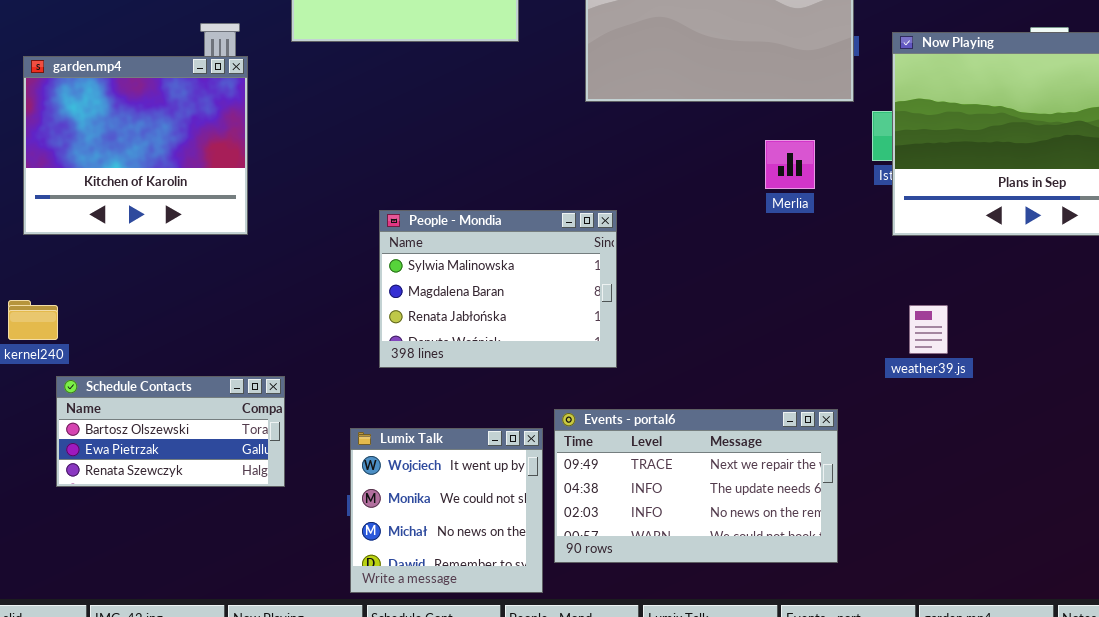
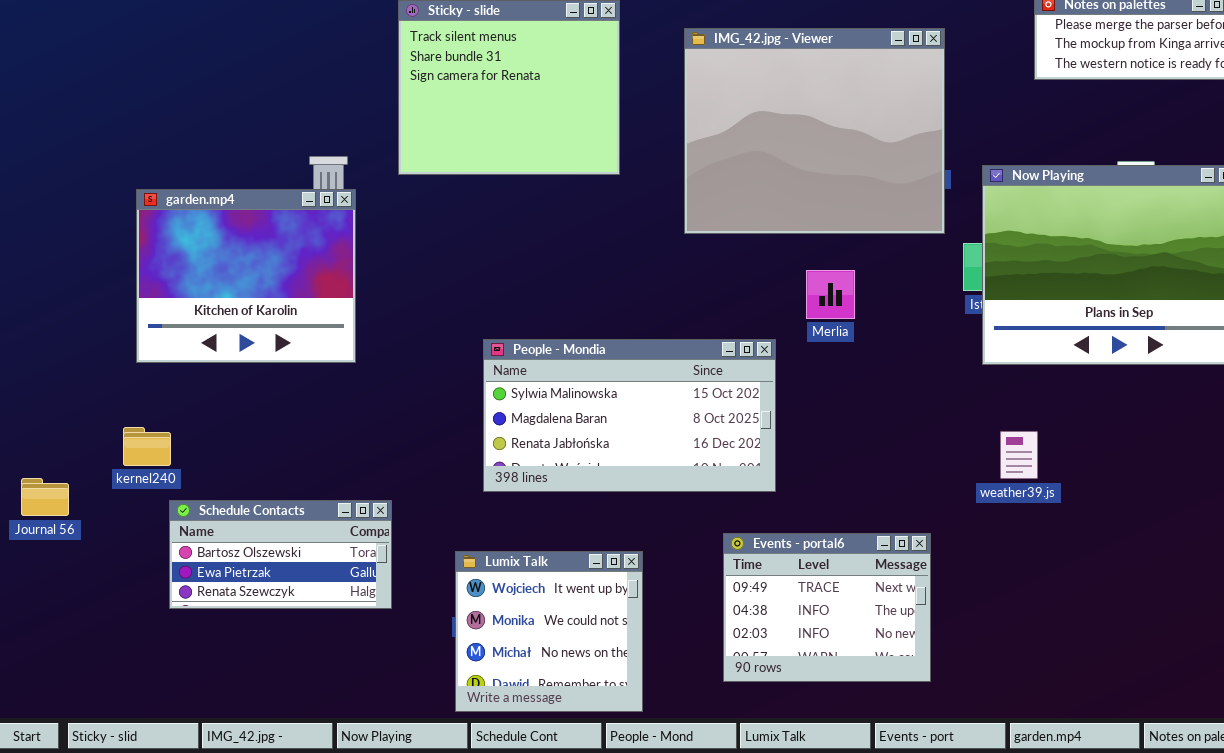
Merlia: [765,140,815,189] -> [806,270,855,319], moved
People - Mondia: [379,210,617,368] -> [483,339,776,492], resized
Events - portal6: [554,409,838,563] -> [723,533,931,682], resized

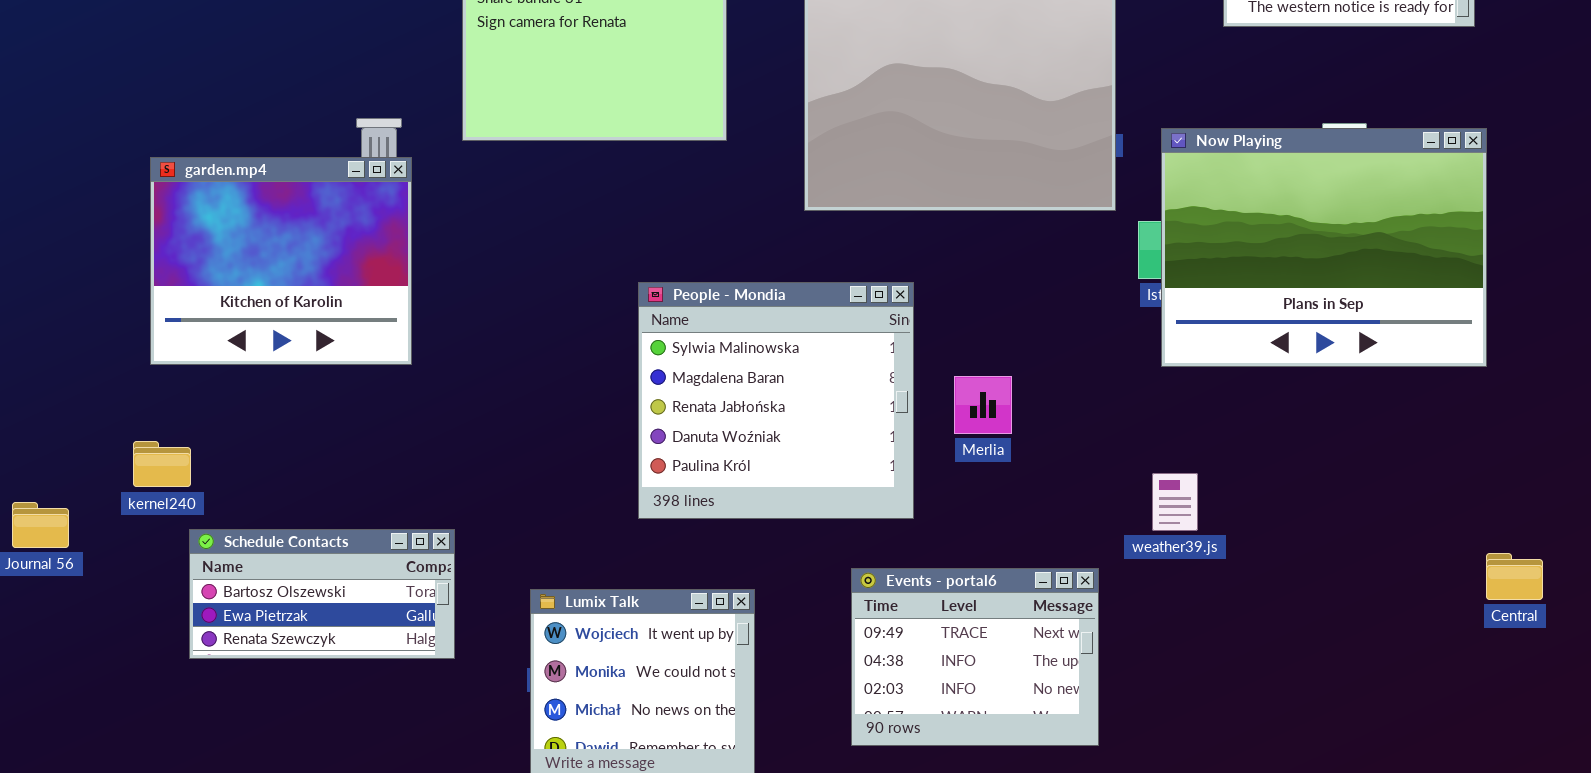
Merlia: [806,270,855,319] -> [954,376,1012,434], moved
People - Mondia: [483,339,776,492] -> [638,282,914,519], resized
weather39.js: [1000,431,1038,479] -> [1152,473,1198,531], moved

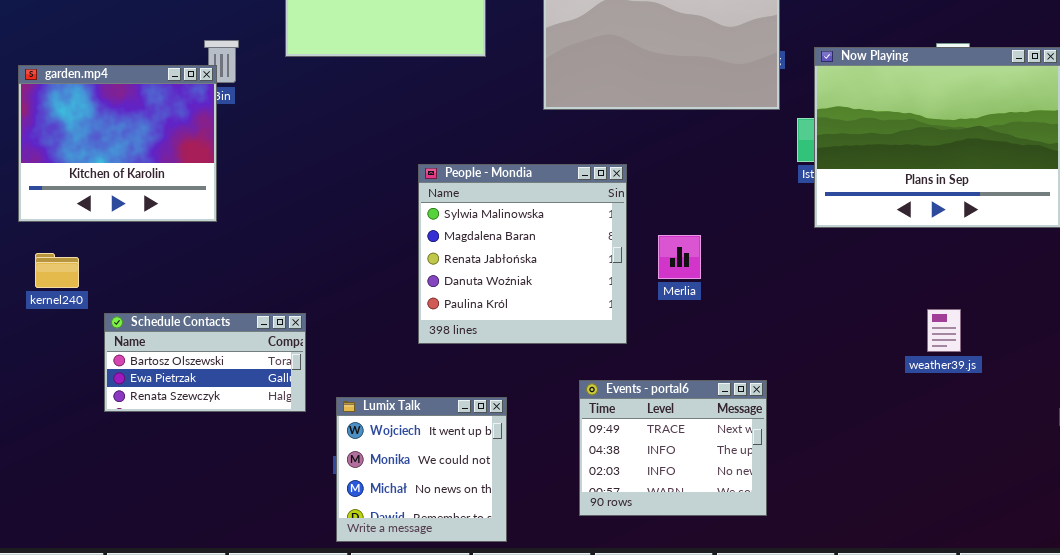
garden.mp4: [150,157,412,365] -> [18,65,217,222], moved
kernel240: [133,441,191,487] -> [35,253,79,288], moved
weather39.js: [1152,473,1198,531] -> [927,309,961,352], moved
Schedule Contacts: [189,529,455,659] -> [104,313,306,412], moved

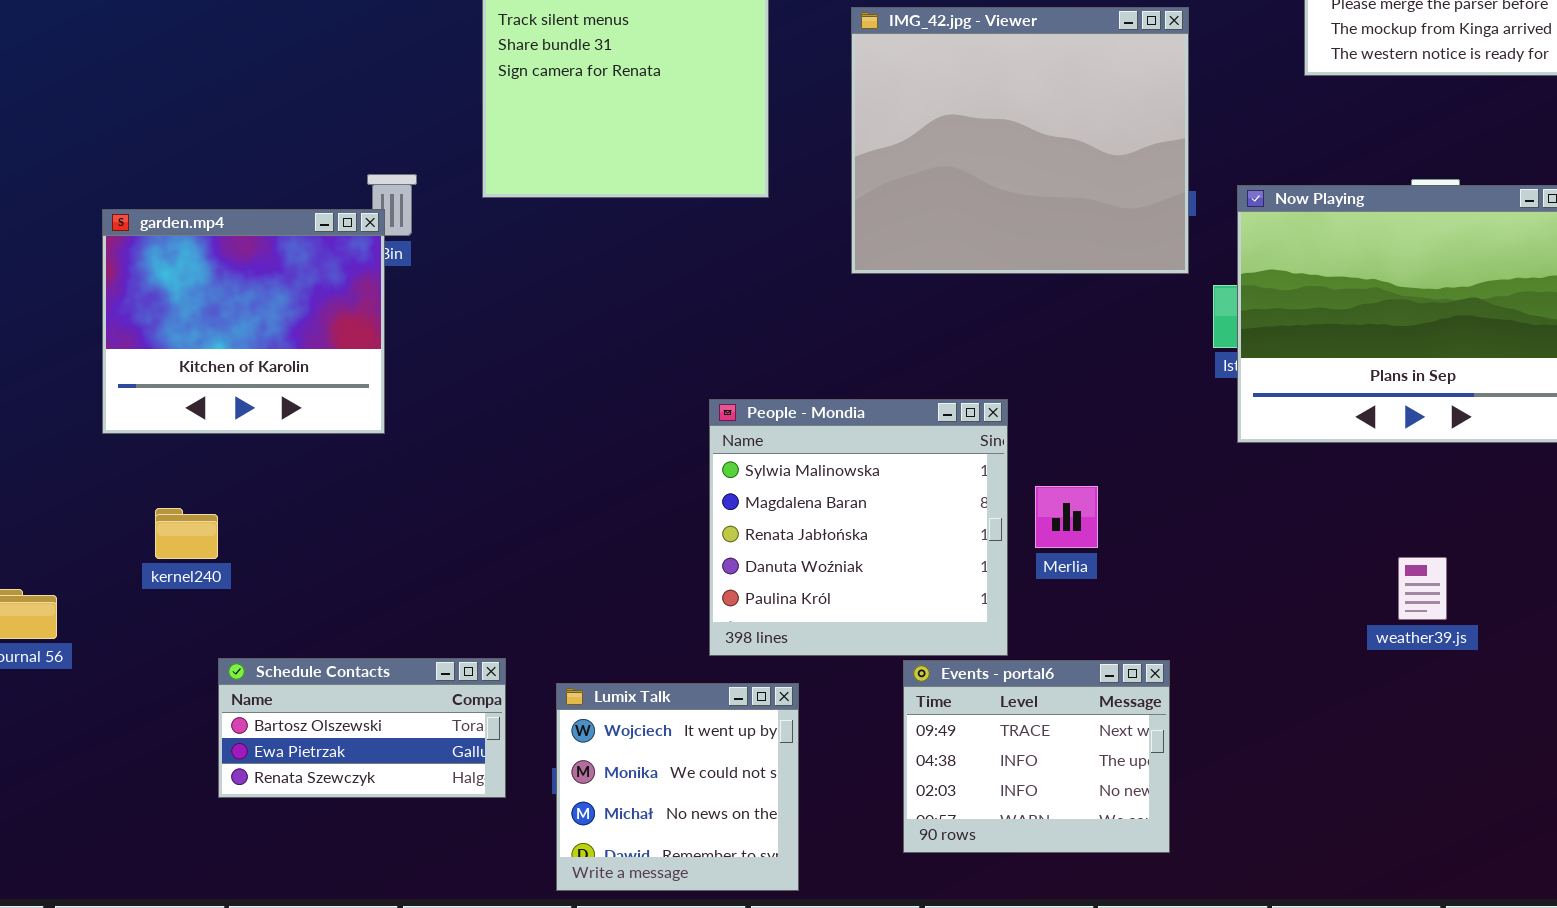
People - Mondia: [418,164,627,344] -> [709,399,1008,656], moved
Merlia: [658,235,701,279] -> [1035,486,1098,548], moved
kernel240: [35,253,79,288] -> [155,508,218,559], moved
Schedule Contacts: [104,313,306,412] -> [218,658,506,798], moved

